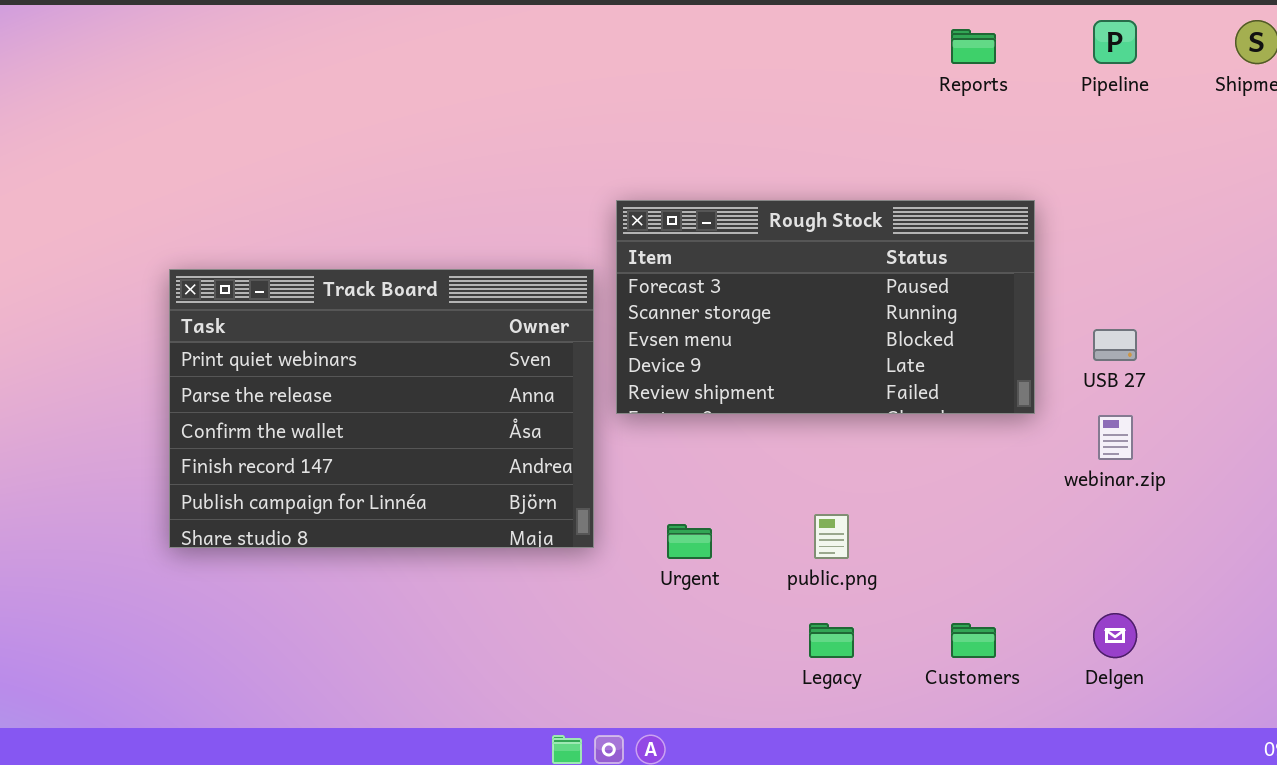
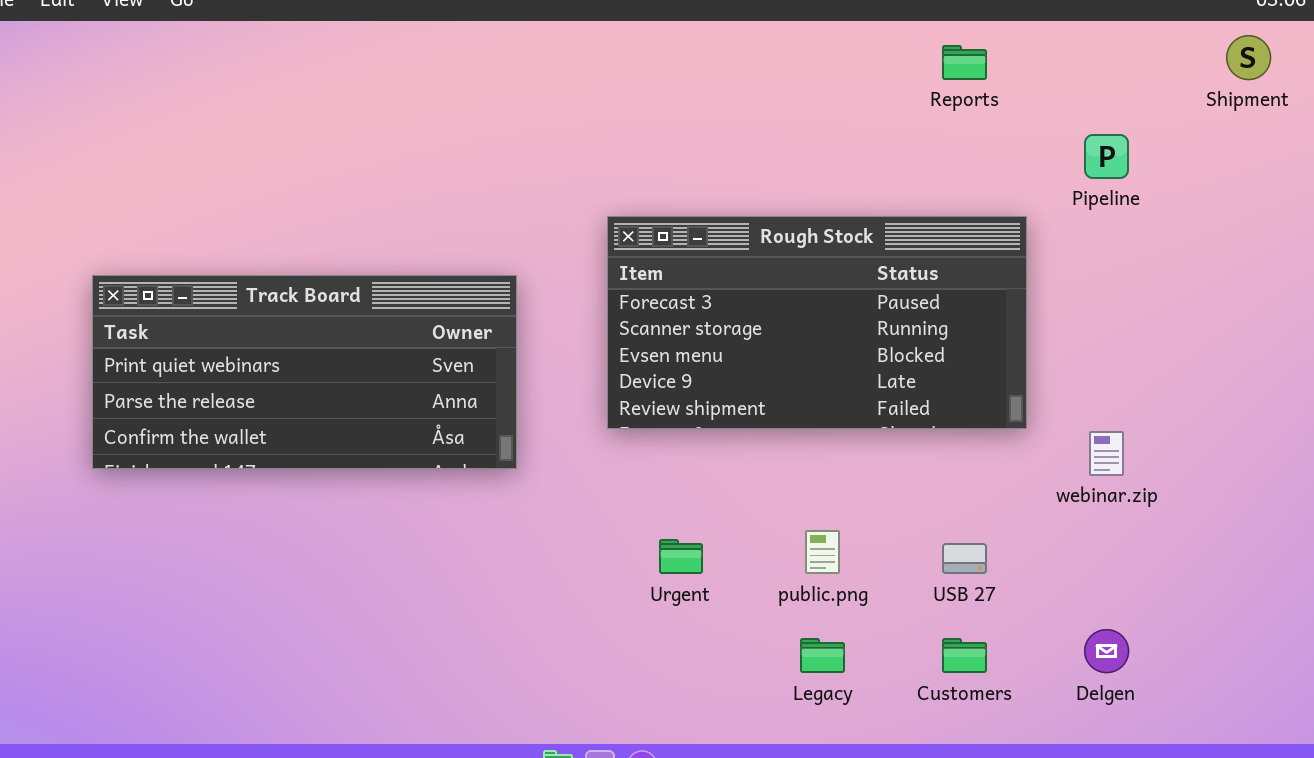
Pipeline: [1093,20,1137,64] -> [1084,134,1129,179], moved
Track Board: [169,269,594,548] -> [92,275,517,469], moved, resized
USB 27: [1093,329,1137,361] -> [942,543,987,574], moved

